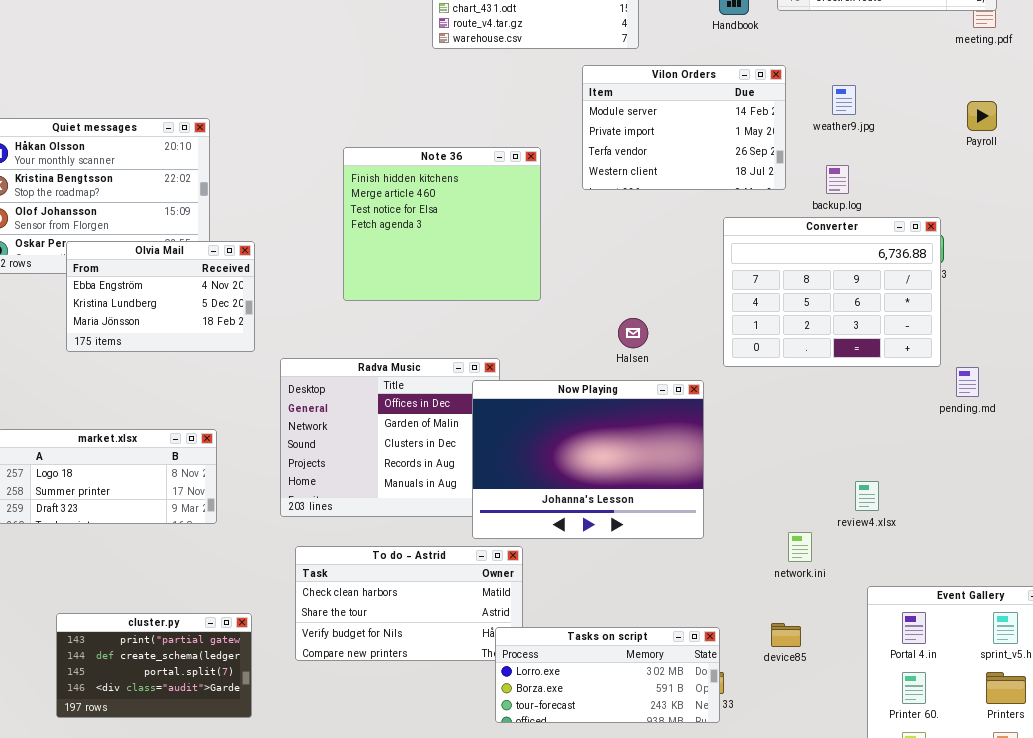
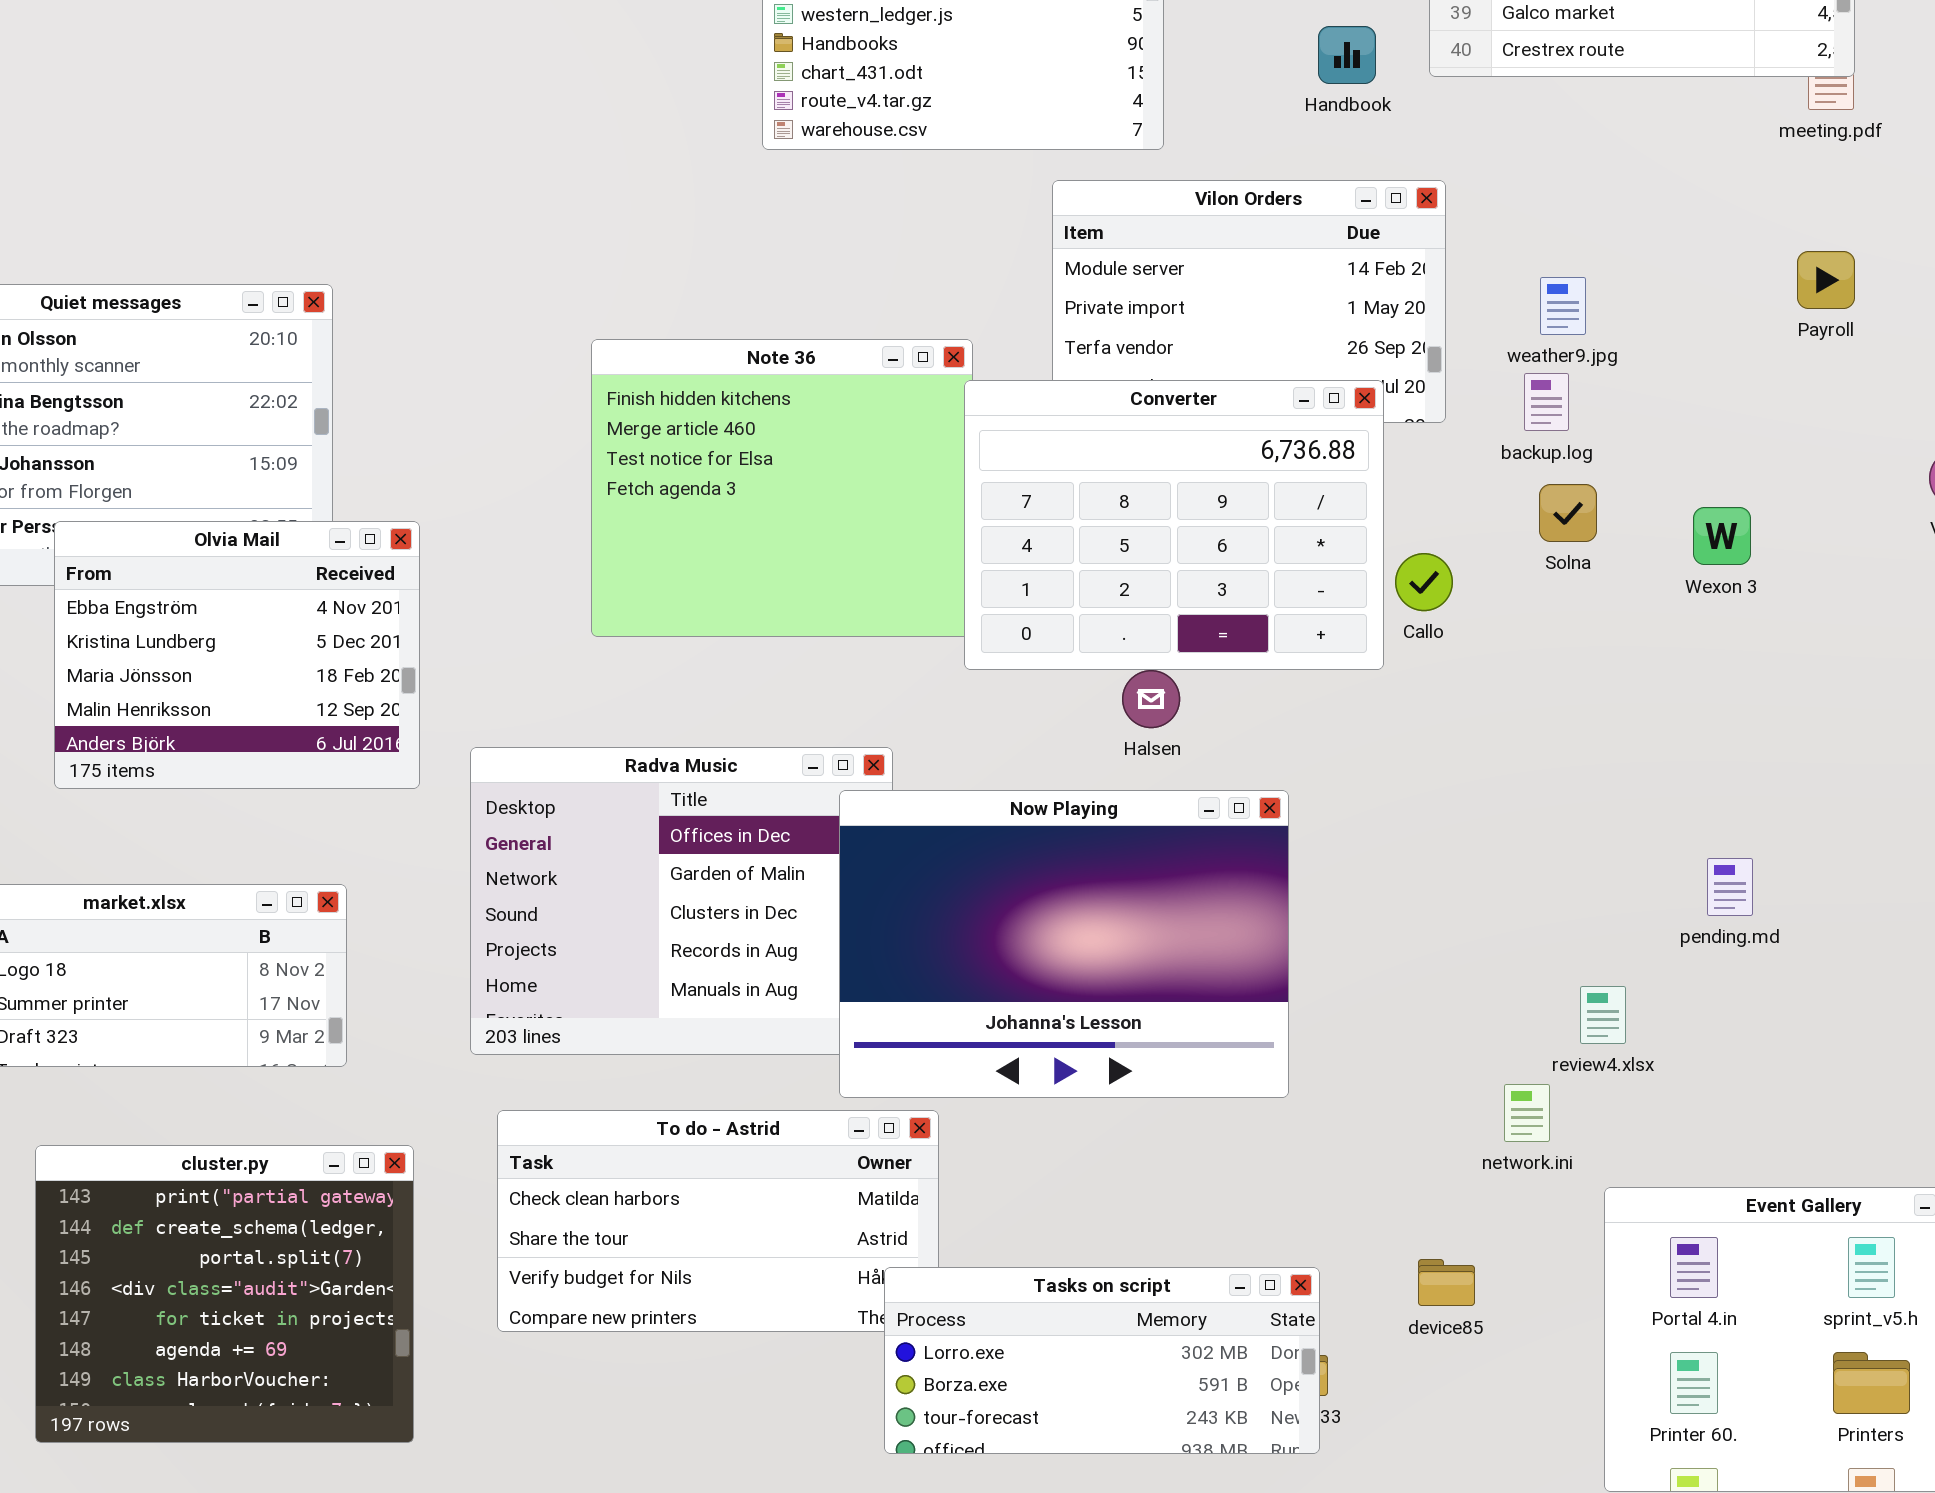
weather9.jpg: [832,85,856,115] -> [1540,277,1586,335], moved
Converter: [723,217,941,367] -> [964,380,1384,670], moved
Olvia Mail: [66,241,255,352] -> [54,521,420,789], resized
pending.md: [956,367,979,397] -> [1707,858,1753,916], moved
network.ini: [788,532,812,562] -> [1504,1084,1550,1142], moved
cluster.py: [56,613,252,718] -> [35,1145,414,1443], resized

